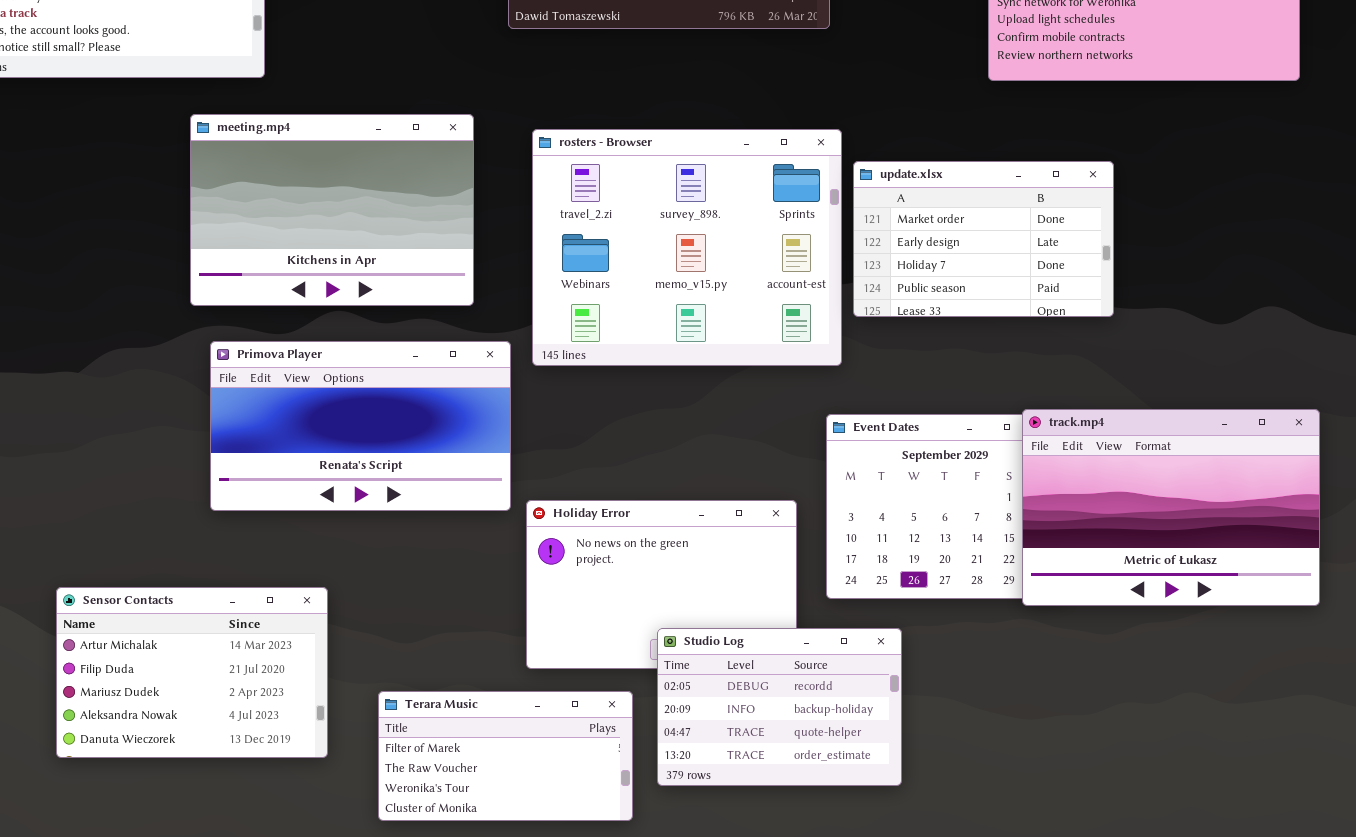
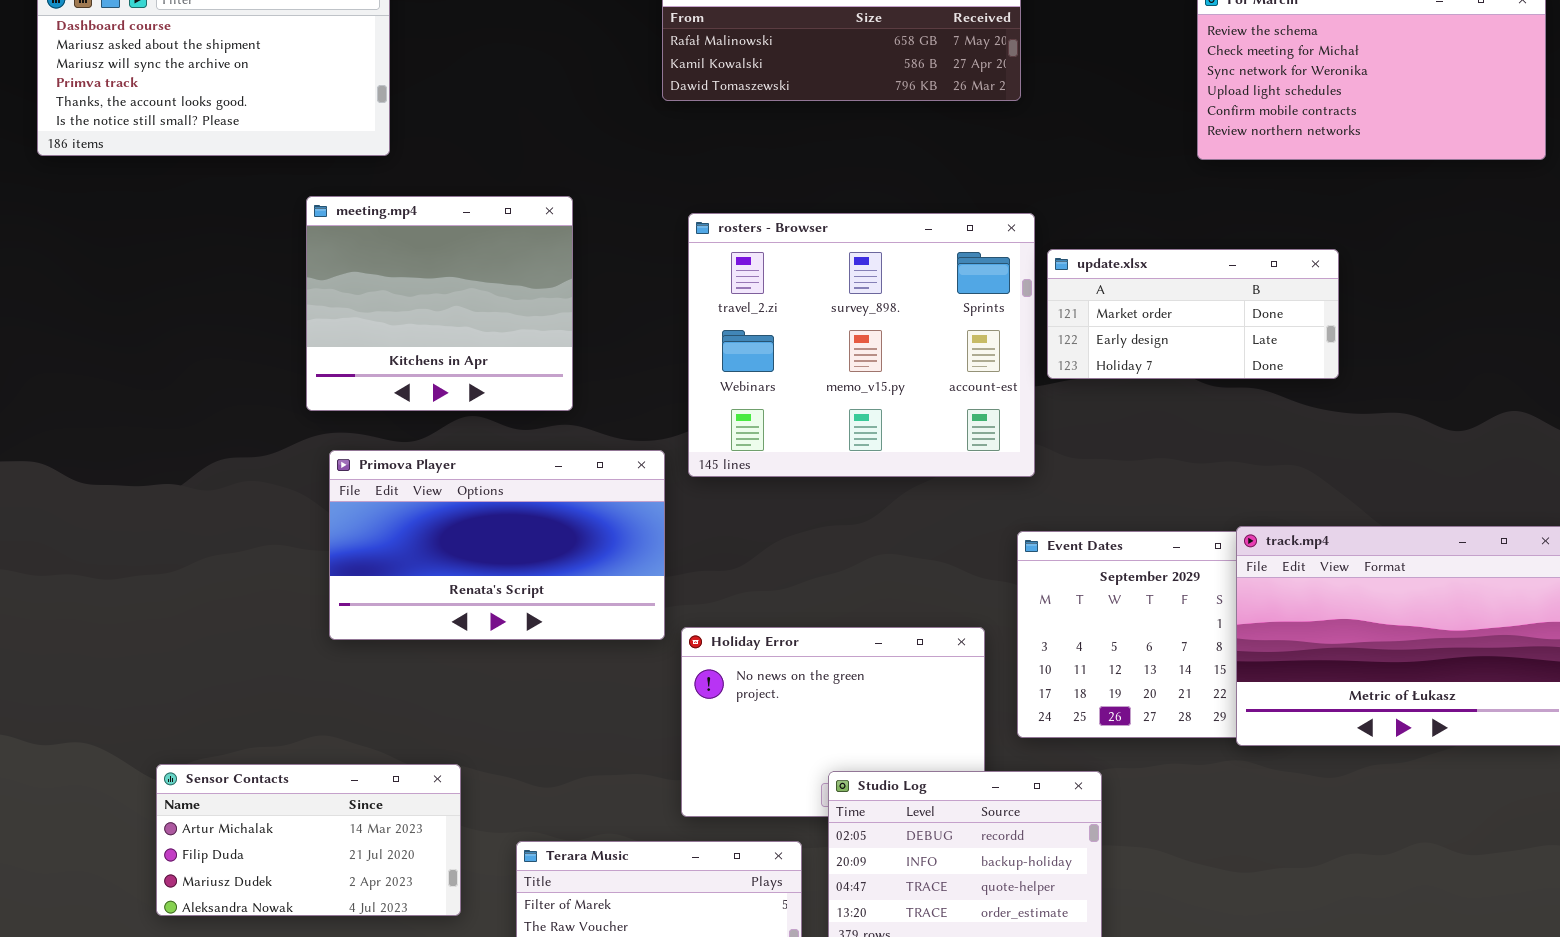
meeting.mp4: [190,114,474,306] -> [306,196,573,411], resized
update.xlsx: [853,161,1114,317] -> [1047,249,1339,379], resized
Sensor Contacts: [56,587,328,758] -> [156,764,461,916], resized

